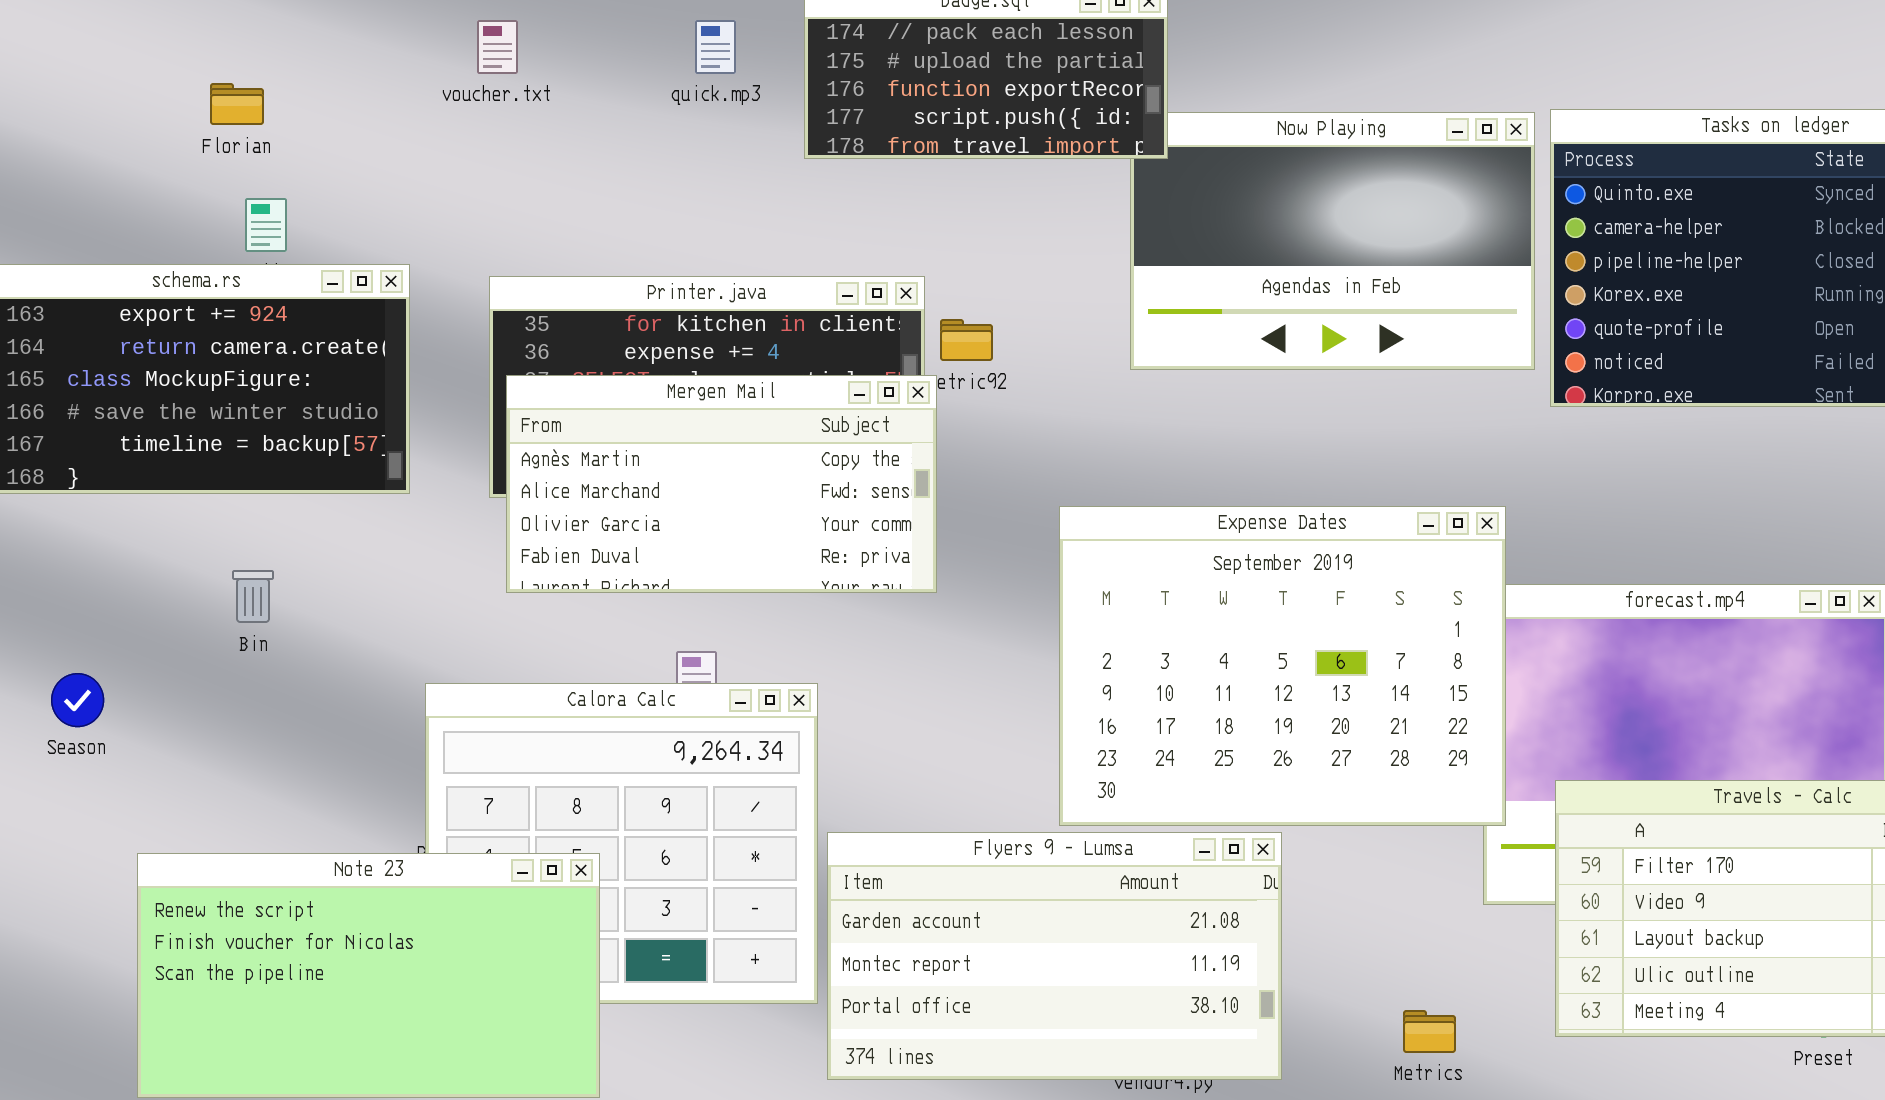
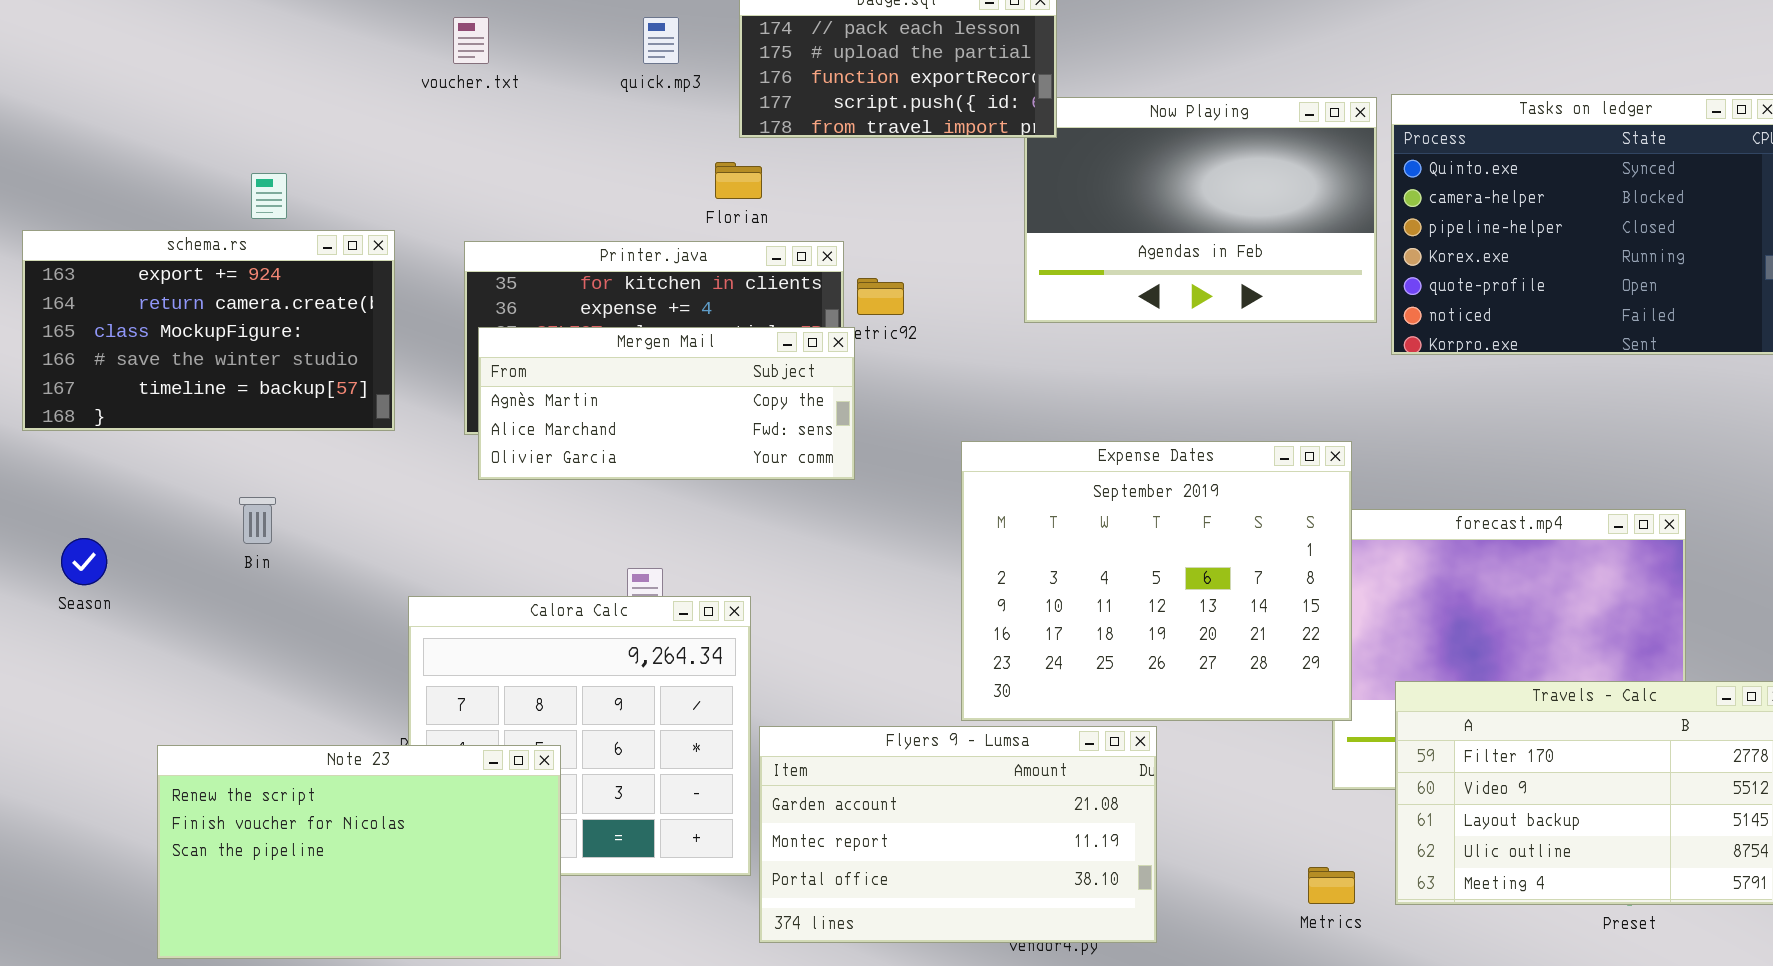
Florian: [210,83,264,125] -> [715,162,762,199], moved
Mergen Mail: [506,375,937,593] -> [478,327,855,480], resized
Season: [51,673,104,727] -> [61,538,107,585], moved
Metrics: [1403,1010,1456,1053] -> [1308,867,1355,904], moved

